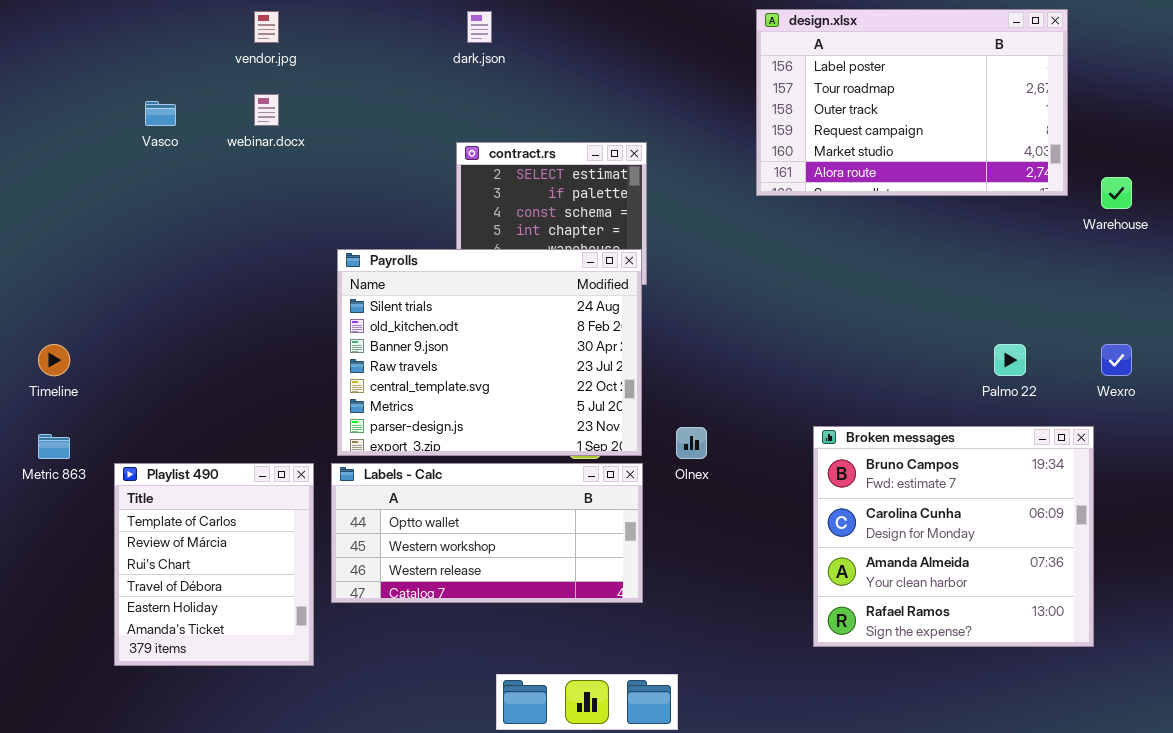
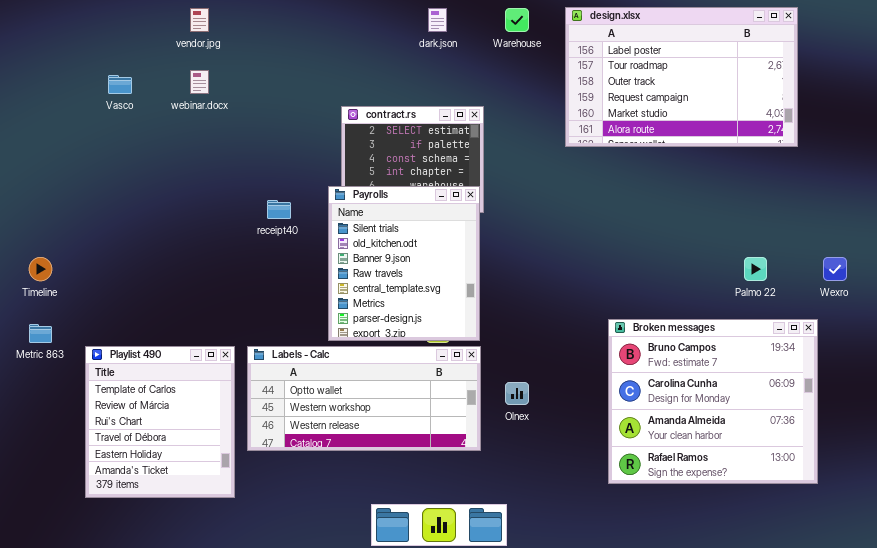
dark.json: [467,11,492,43] -> [428,8,447,32], moved
Warehouse: [1101,177,1132,209] -> [505,8,529,32], moved
Payrolls: [337,249,642,456] -> [328,186,480,341], resized
Olnex: [676,427,707,459] -> [505,382,529,405], moved

